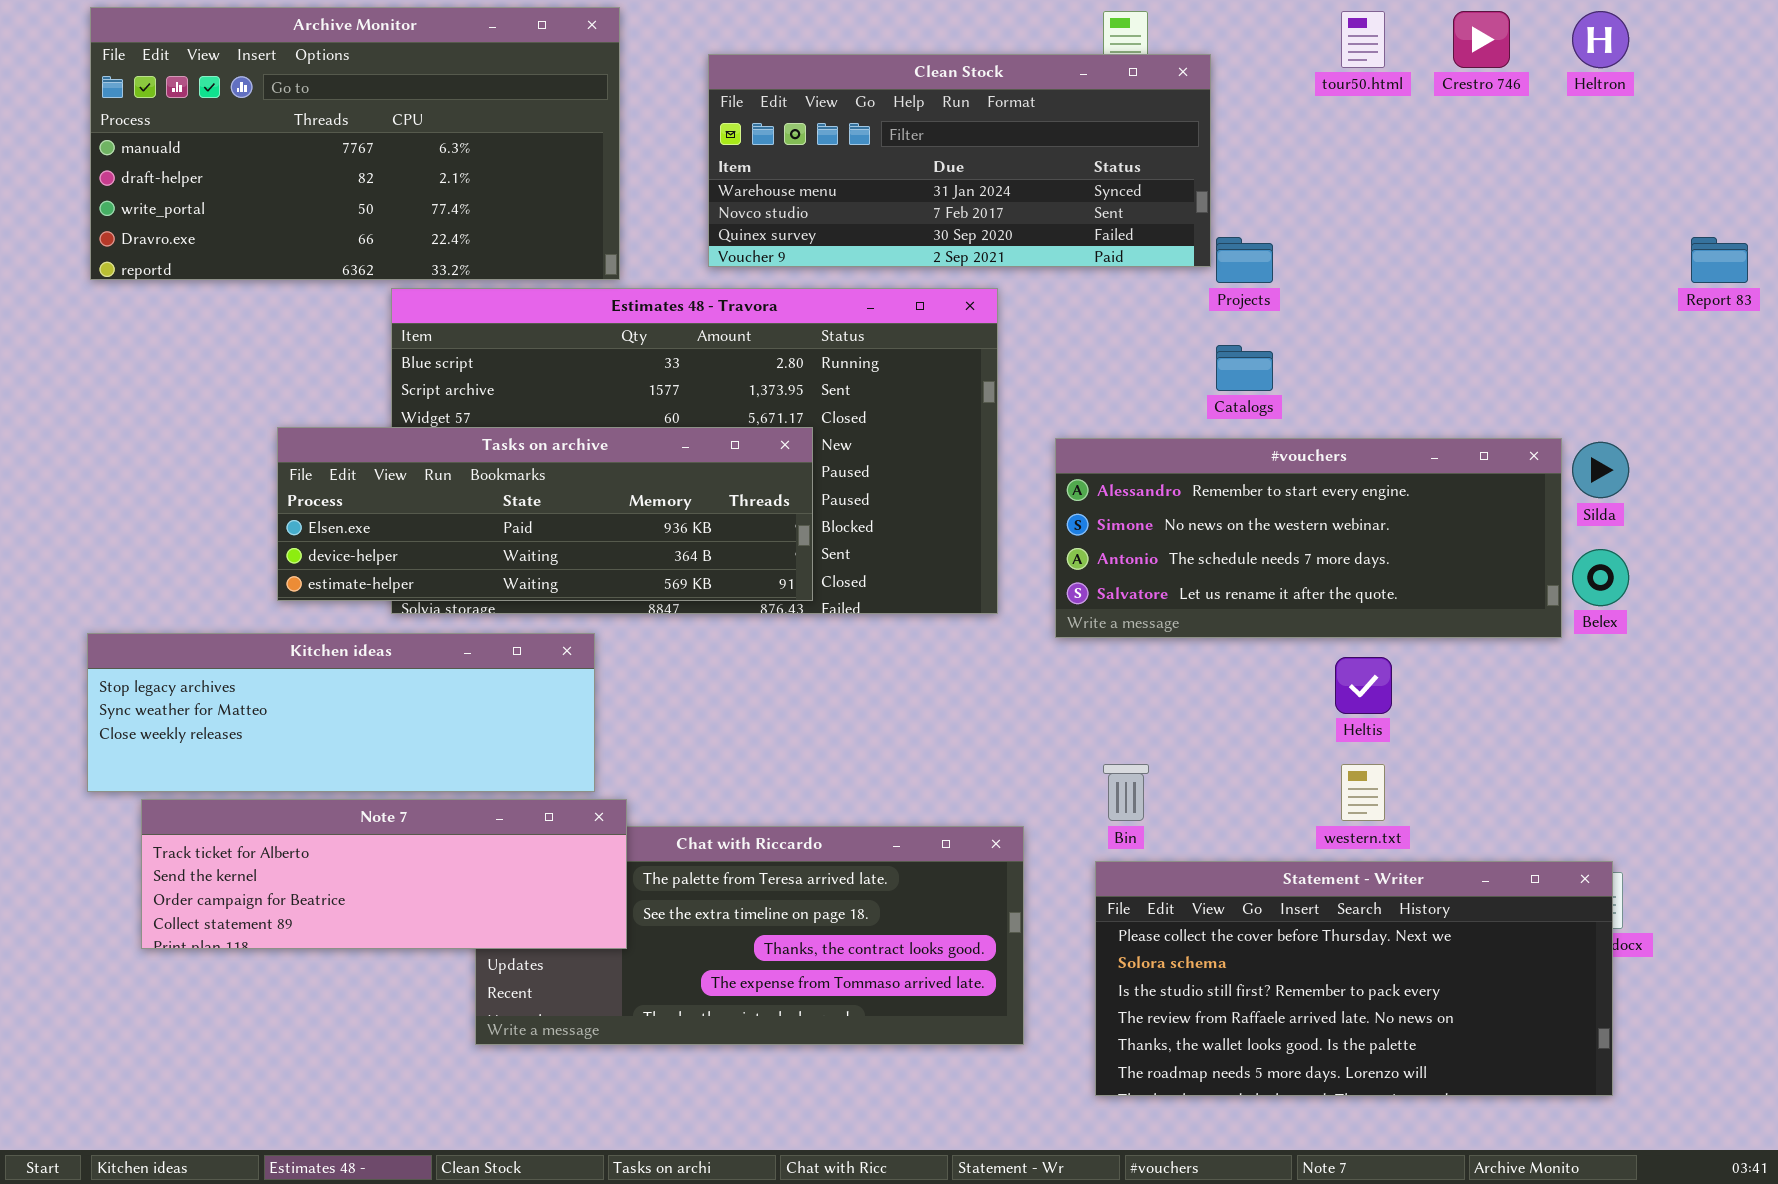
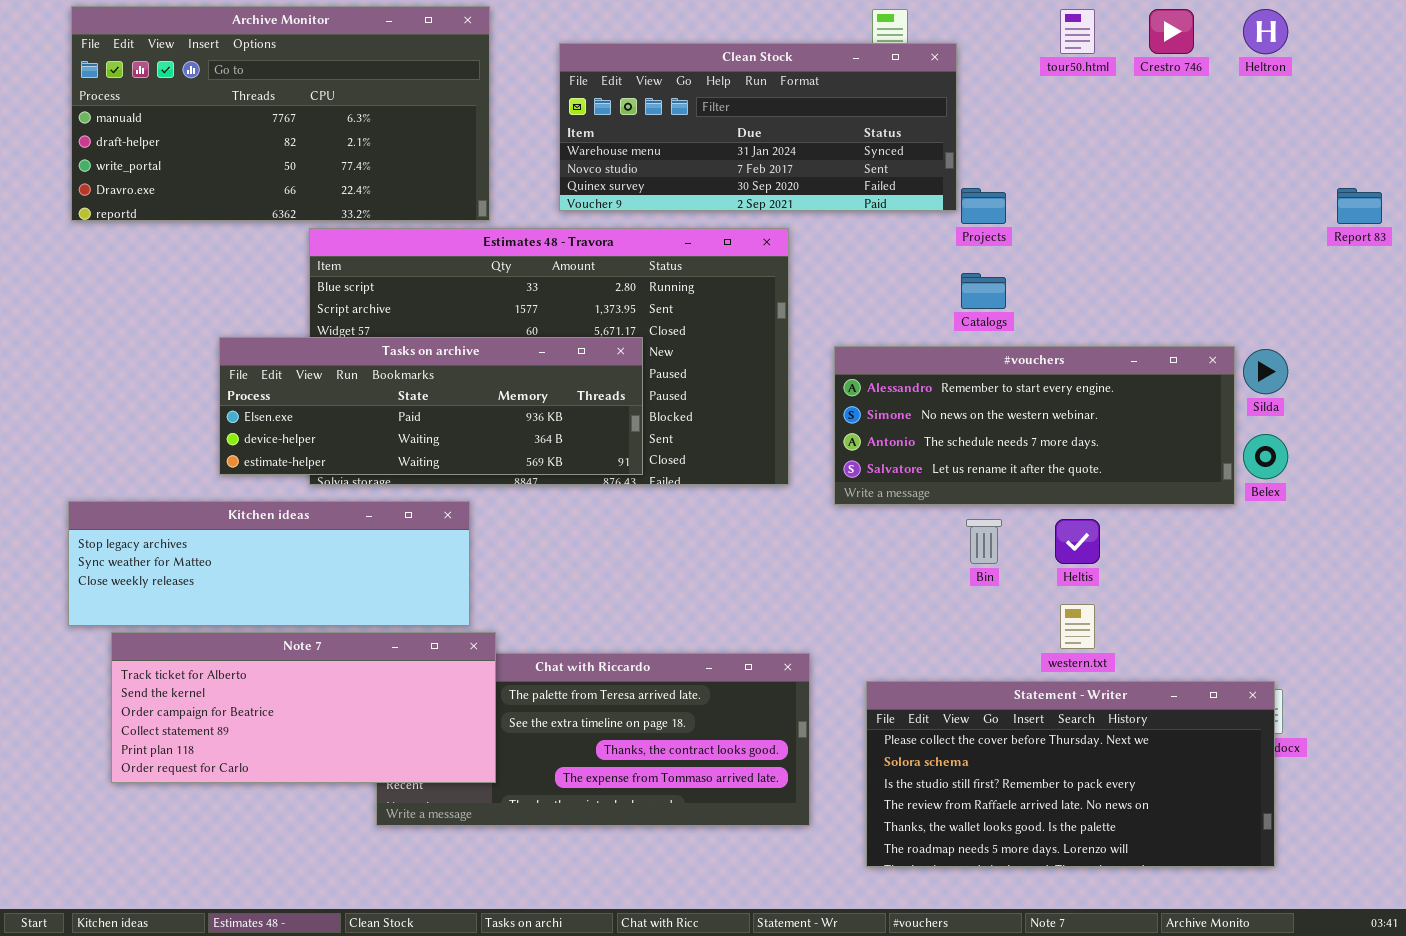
Bin: [1103,764,1149,821] -> [966,519,1002,564], moved
Note 7: [141,799,627,949] -> [111,632,496,783], resized

